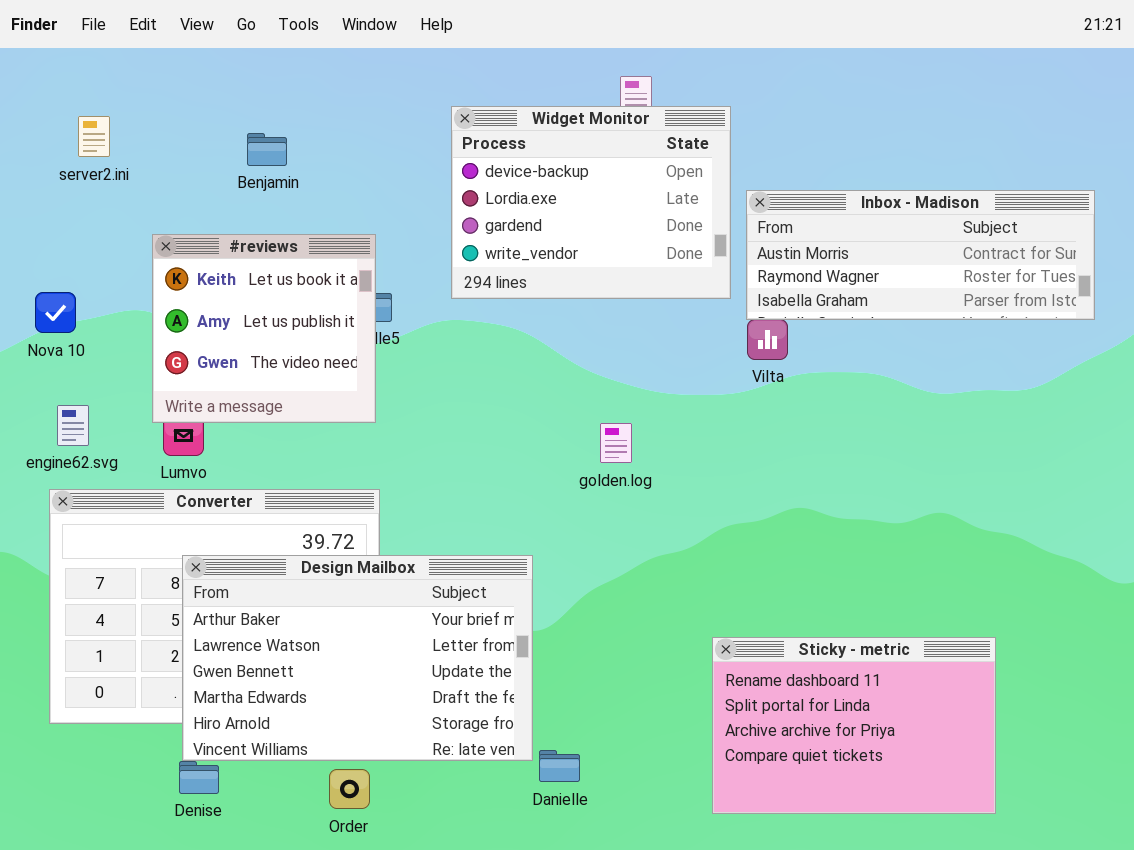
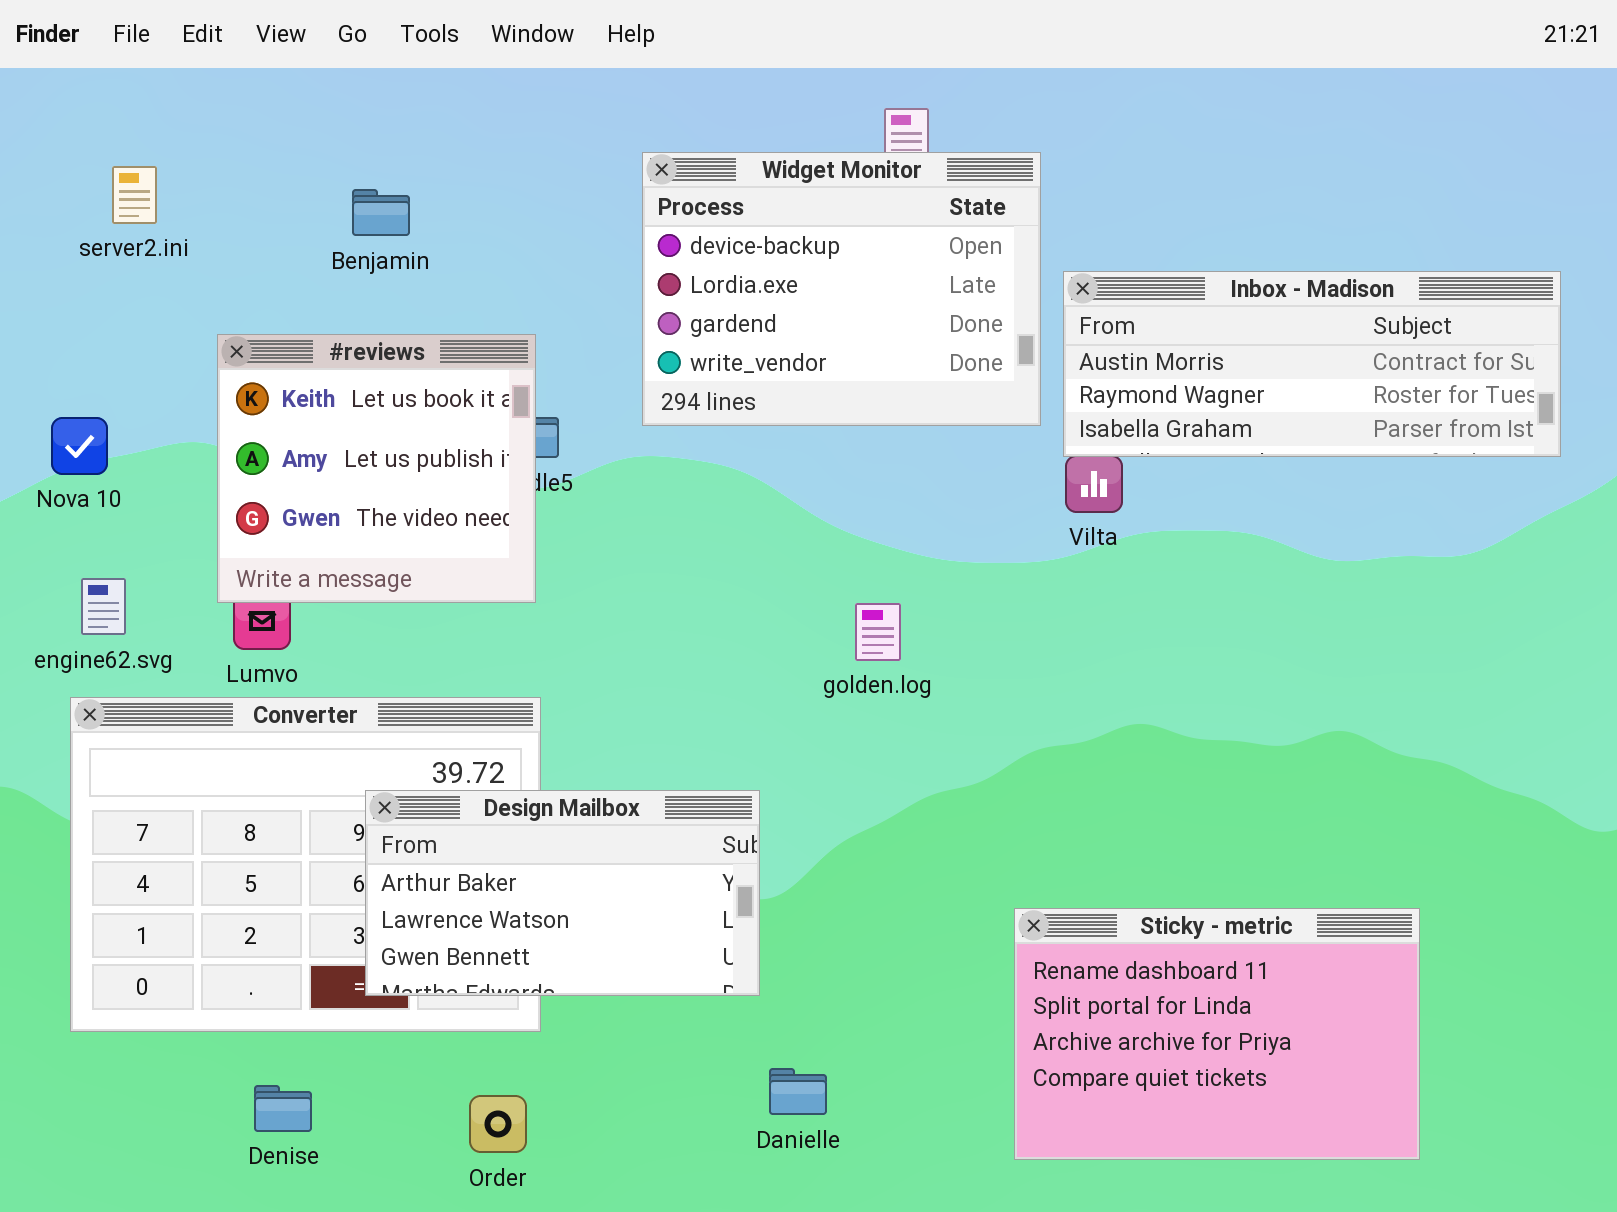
Design Mailbox: [182,555,533,761] -> [365,790,760,996], resized

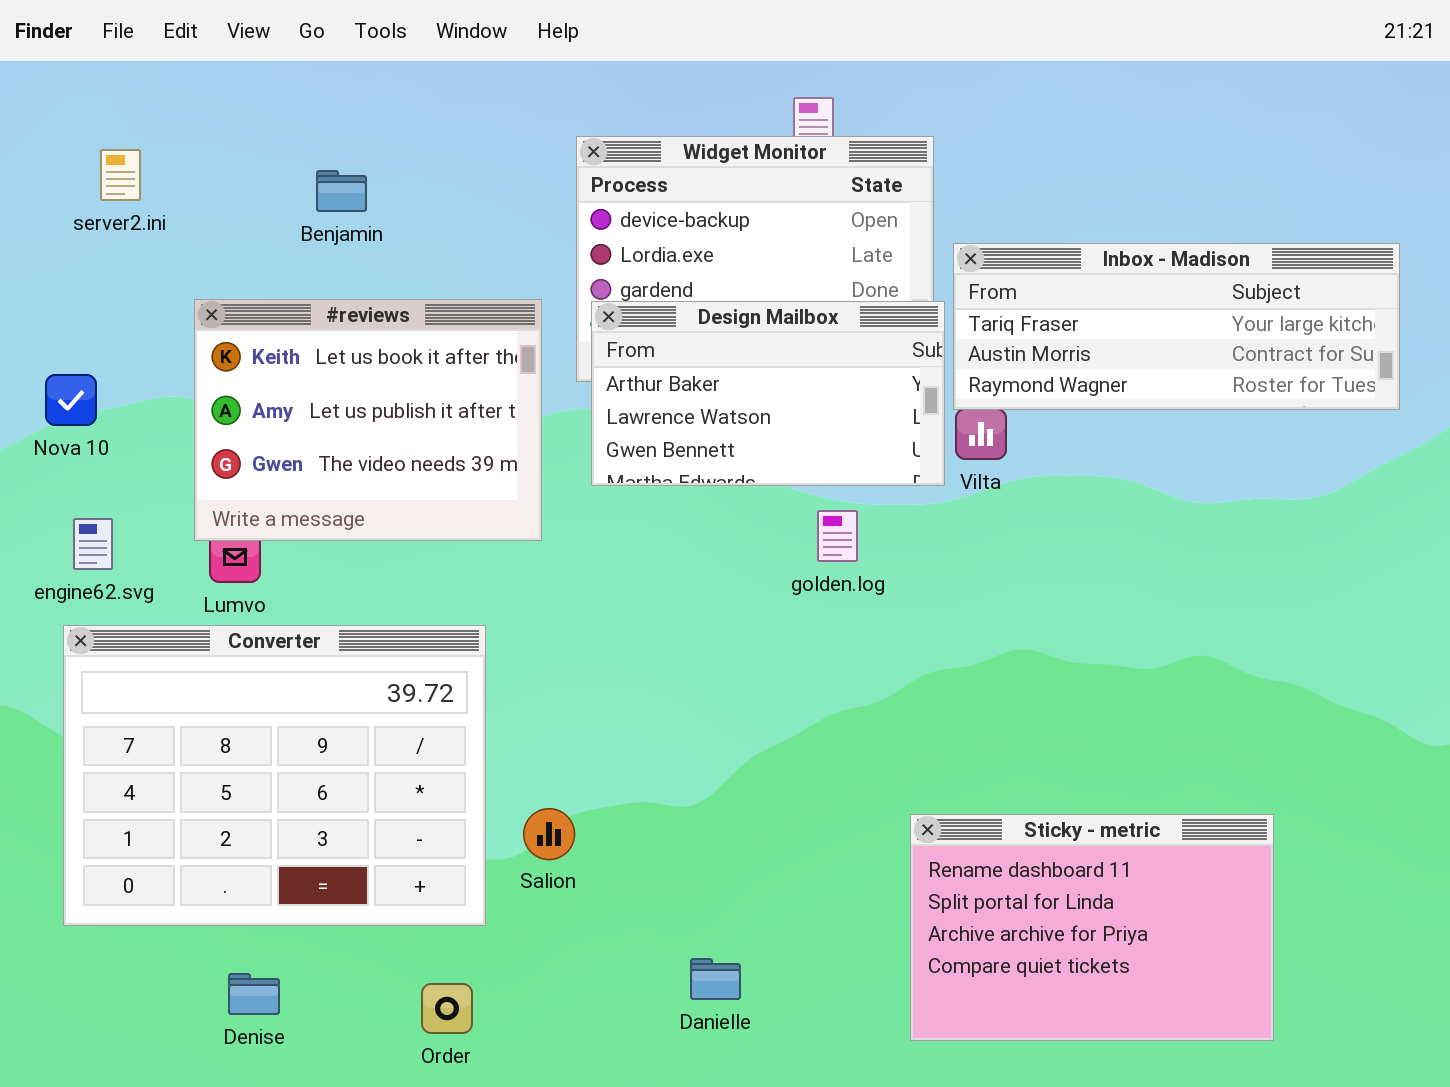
Inbox - Madison: [1063,271,1561,457] -> [953,243,1400,410], scrolled up 1 row
#reviews: [217,334,536,603] -> [194,299,542,541], resized
golden.log: [855,603,901,661] -> [817,510,858,562], moved
Design Mailbox: [365,790,760,996] -> [591,301,945,486], moved

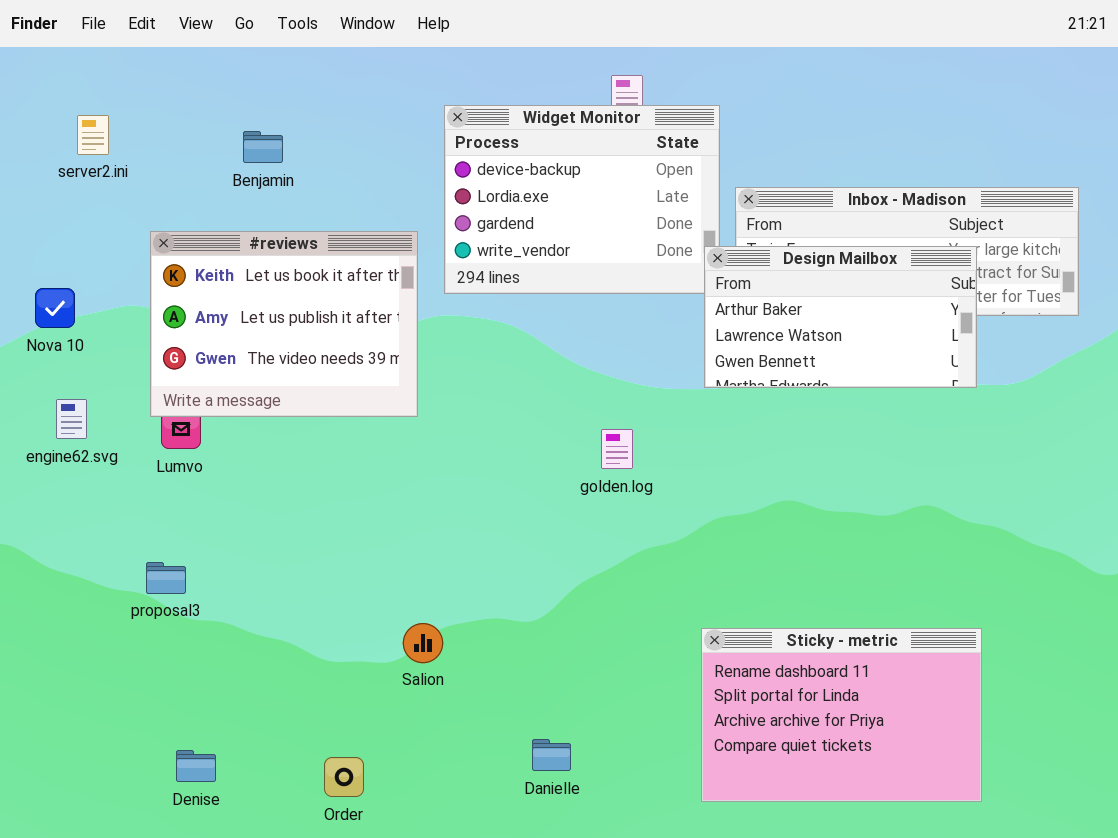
Design Mailbox: [591,301,945,486] -> [704,246,977,388], moved
golden.log: [817,510,858,562] -> [601,429,633,469], moved
Converter: [63,625,486,926] -> none, closed

